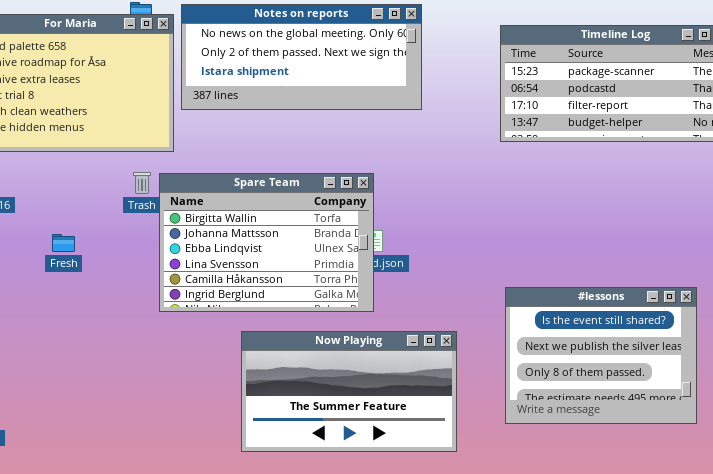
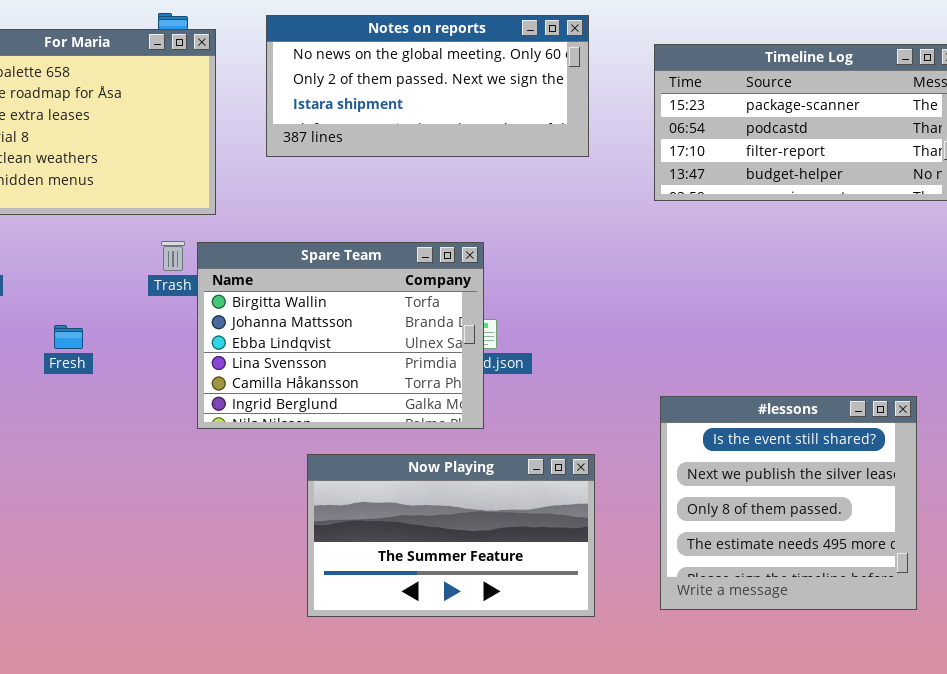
Notes on reports: [181,4,422,110] -> [266,15,589,157], moved
#lessons: [505,287,697,424] -> [660,396,917,610], resized

